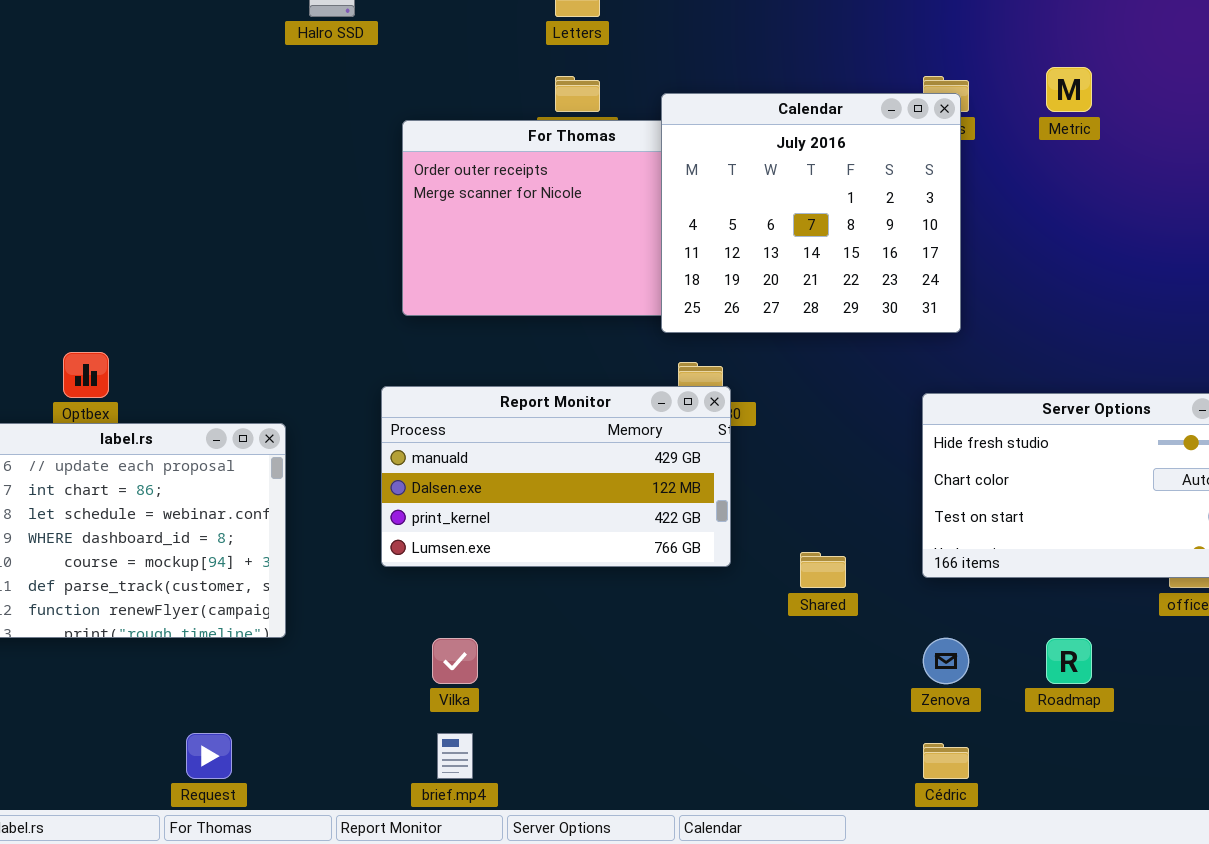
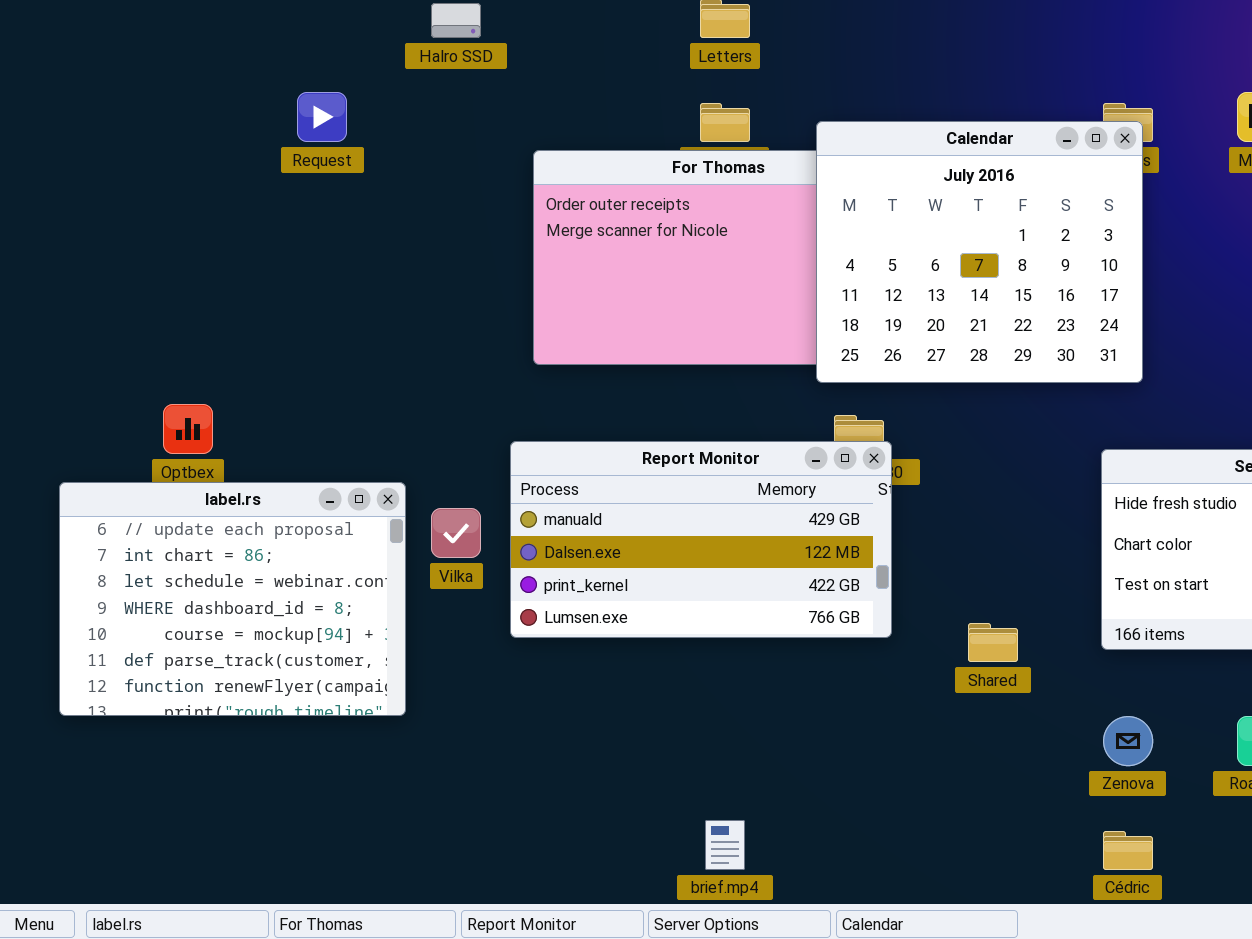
Vilka: [432,638,478,684] -> [431,508,481,558], moved
Request: [186,733,232,779] -> [297,92,347,142], moved
brief.mp4: [437,733,473,779] -> [705,820,745,870], moved

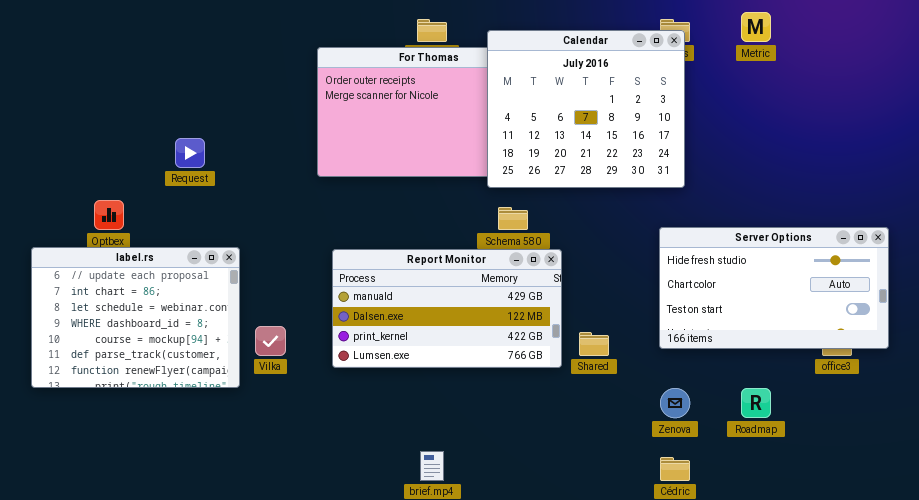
Request: [297,92,347,142] -> [175,138,205,168], moved
Report Monitor: [510,441,892,638] -> [332,249,562,368], moved
Vilka: [431,508,481,558] -> [255,326,286,356], moved

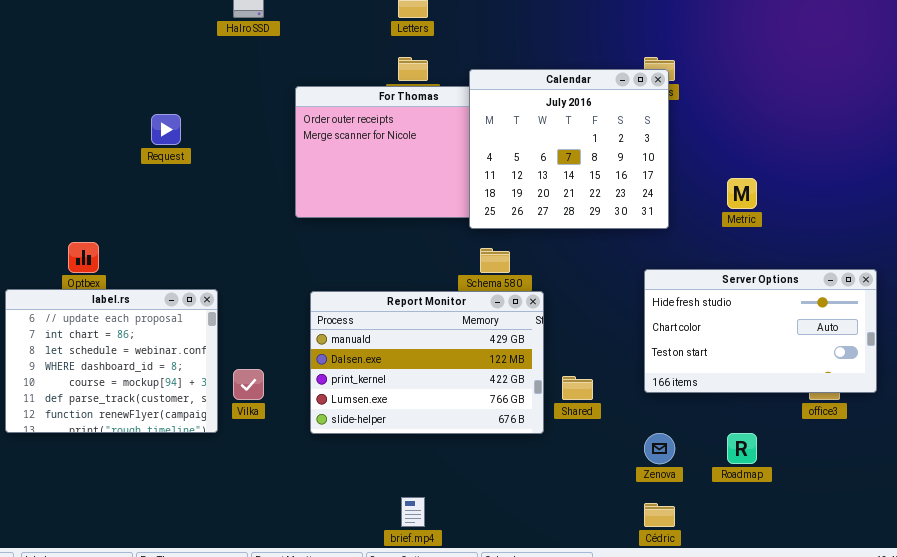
Metric: [741,12,771,42] -> [727,178,757,209], moved
Request: [175,138,205,168] -> [151,114,181,145], moved
Report Monitor: [332,249,562,368] -> [310,291,544,434], resized

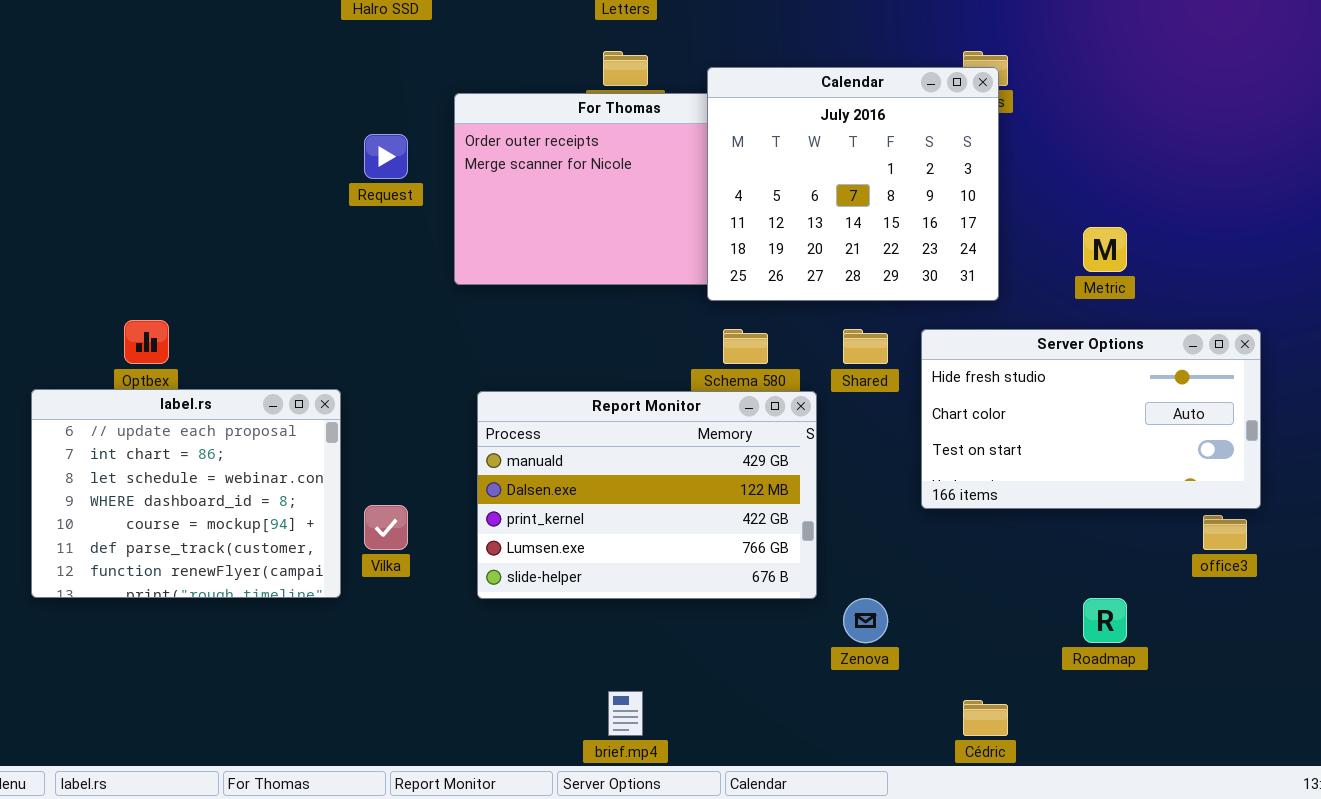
Request: [151,114,181,145] -> [364,134,408,179], moved
Server Options: [644,269,877,393] -> [921,329,1261,509], moved
Shared: [562,376,593,400] -> [843,329,888,364], moved
Zenova: [644,433,675,464] -> [843,598,888,643], moved

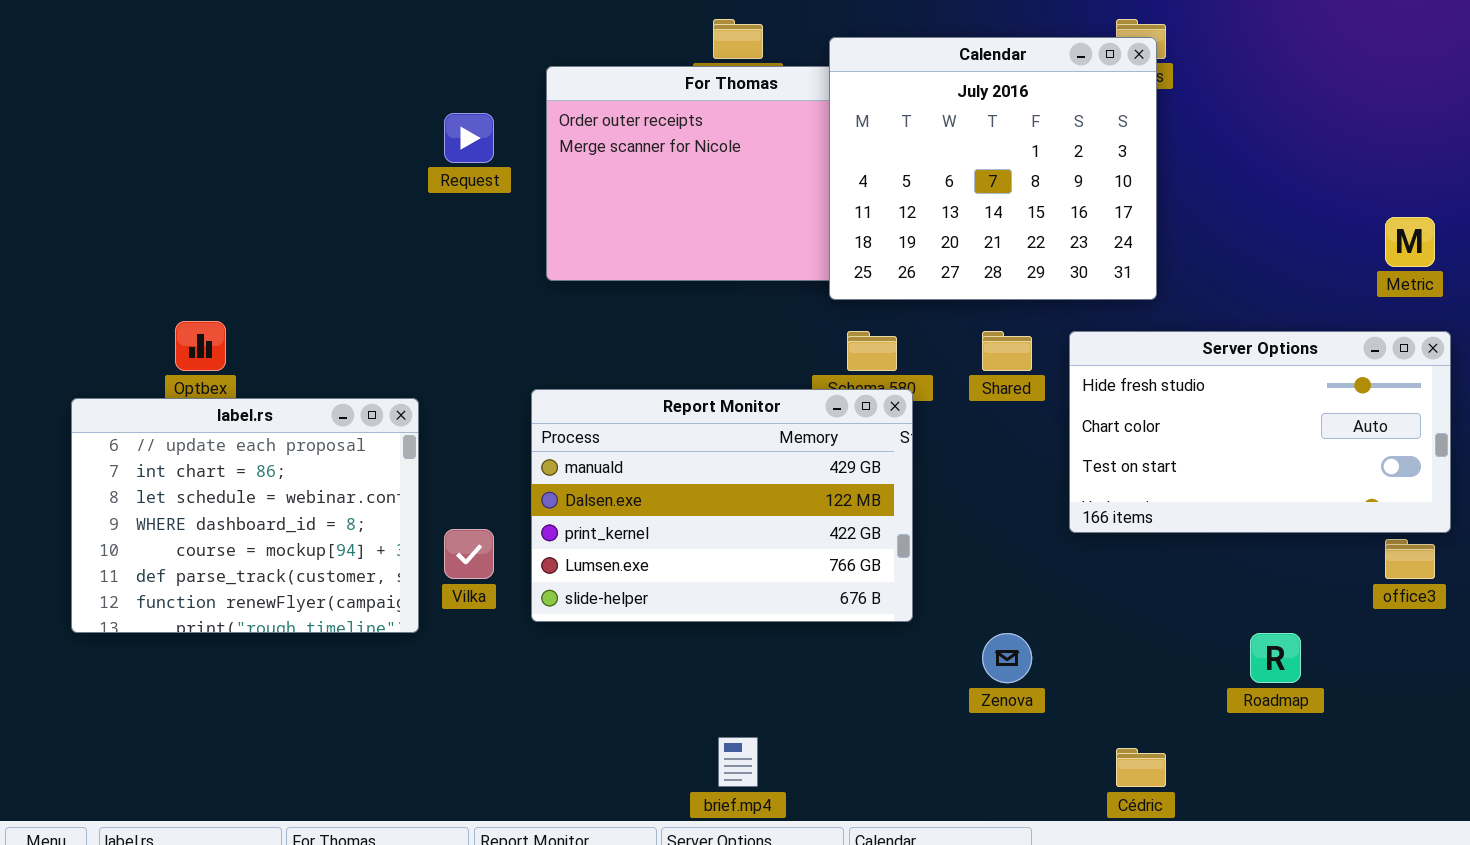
Metric: [1083,227,1127,272] -> [1385,217,1435,267], moved
Report Monitor: [477,391,817,599] -> [531,389,913,622], moved

